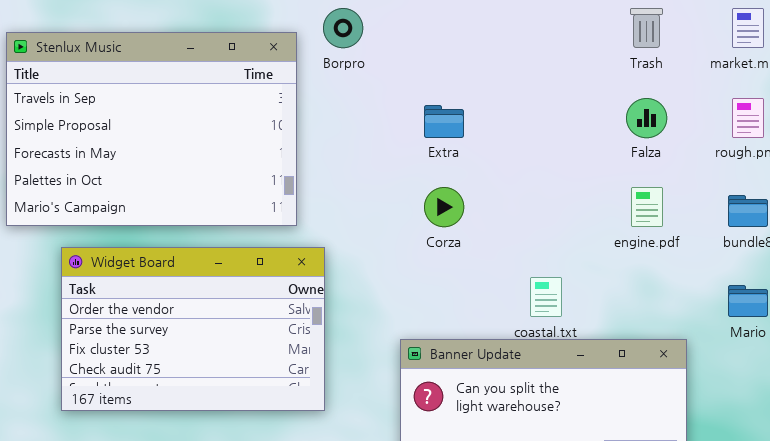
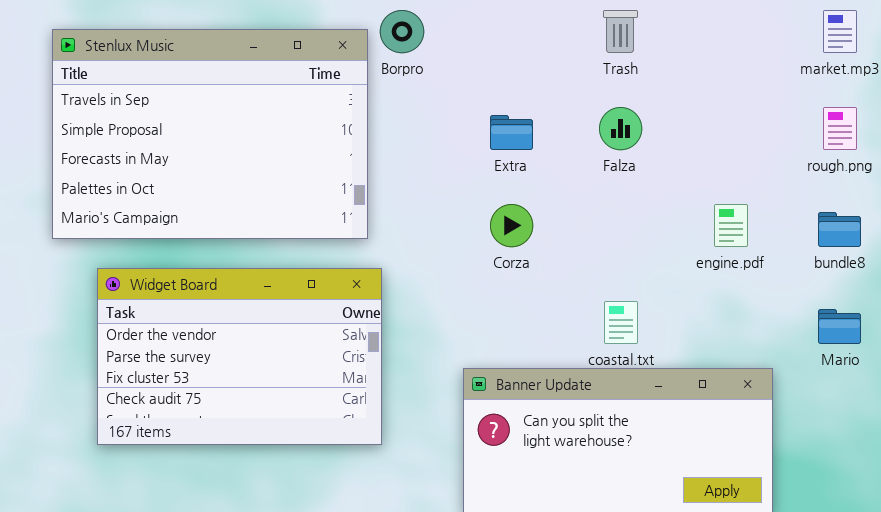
Trash: [630,8,663,48] -> [603,10,638,53], moved
Stenlux Music: [6,32,297,226] -> [52,29,368,239], moved
Falza: [626,98,667,138] -> [599,107,642,150], moved

